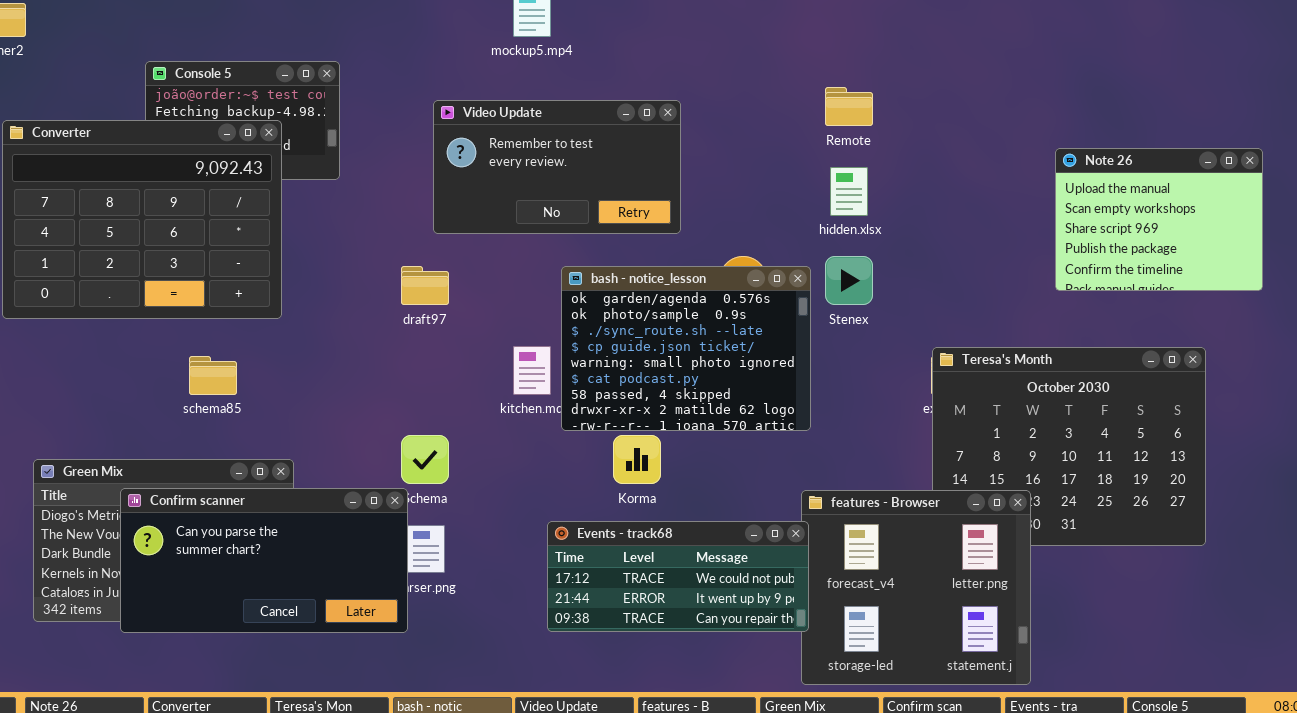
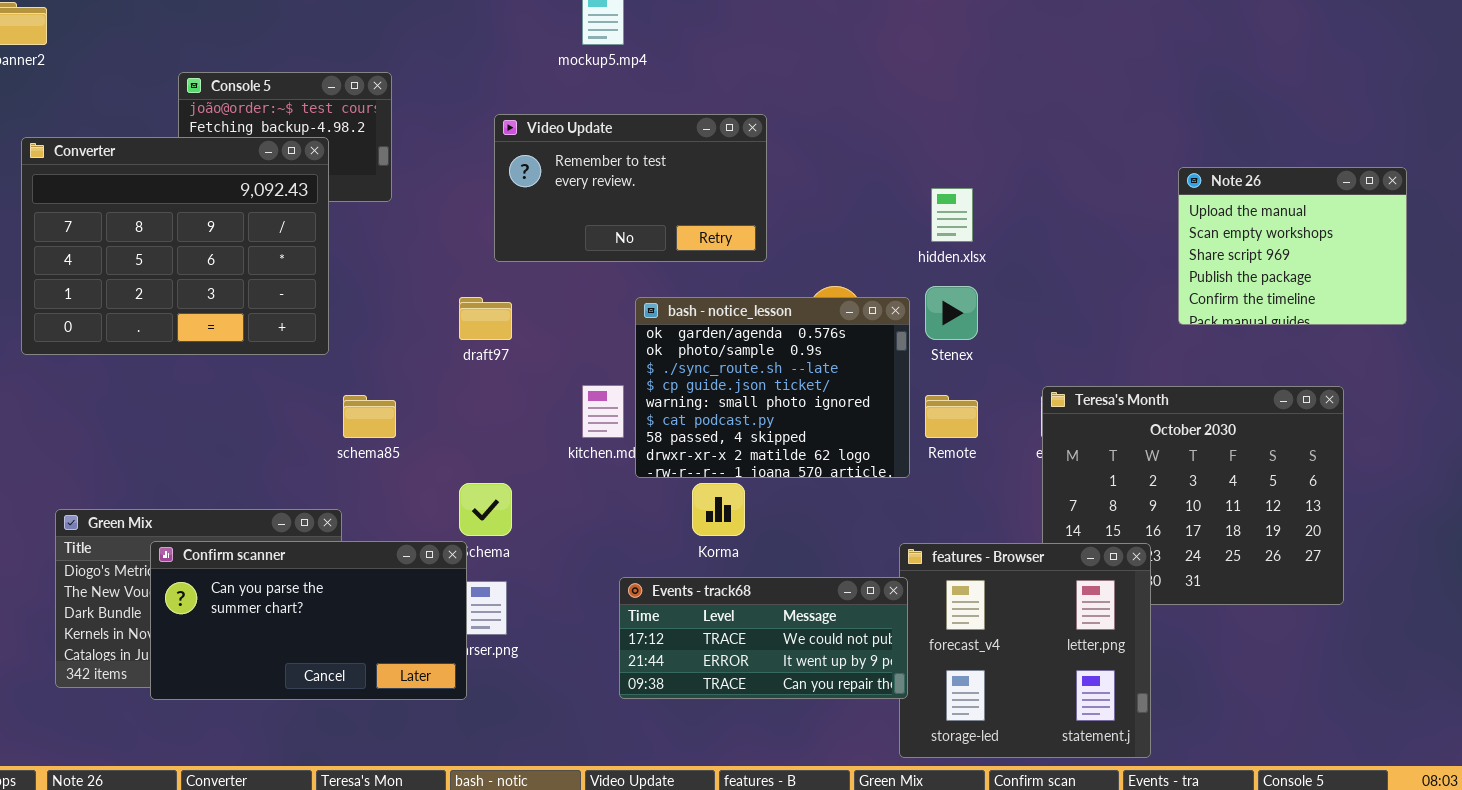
Remote: [825,87,873,126] -> [925,395,978,438], moved
schema85: [189,356,237,395] -> [343,395,396,438], moved

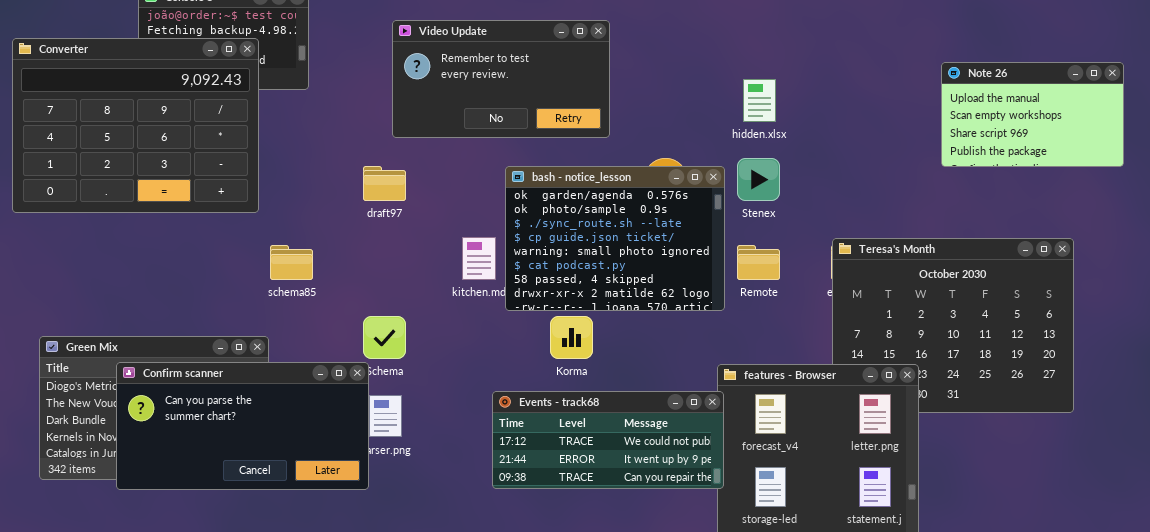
Note 26: [1178,167,1407,325] -> [941,62,1124,167], resized

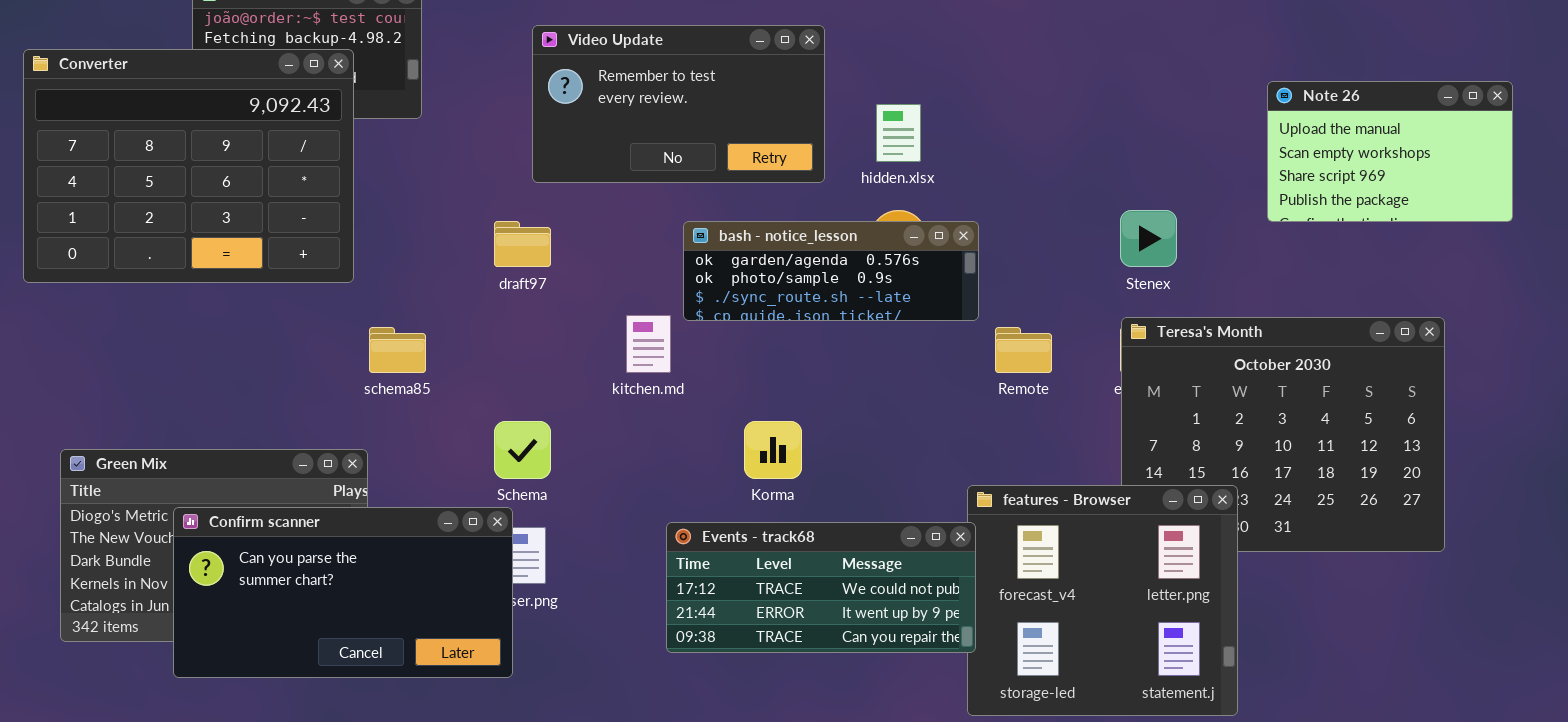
hidden.xlsx: [743,79,776,122] -> [876,104,921,162], moved
Stenex: [737,158,780,201] -> [1120,210,1177,267], moved
bash - notice_lesson: [505,166,725,311] -> [683,221,979,321], resized
Confirm scanner: [116,362,369,490] -> [173,507,513,678], moved

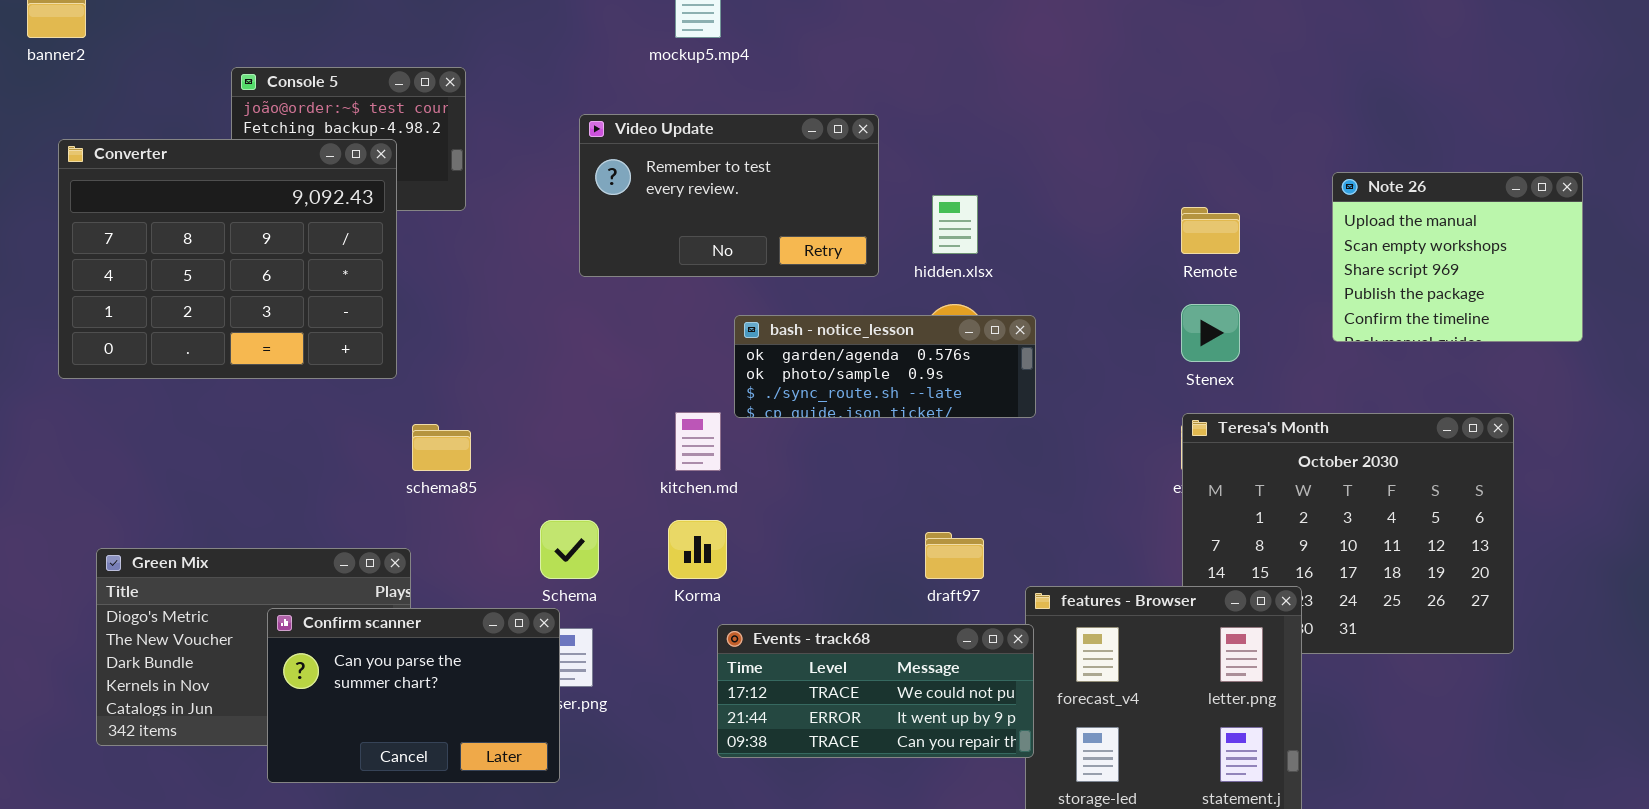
Note 26: [1267,81,1513,222] -> [1332,172,1583,342], resized
draft97: [494,221,551,267] -> [925,532,984,579], moved
Remote: [995,327,1052,373] -> [1181,207,1240,254], moved
Korma: [744,421,802,479] -> [668,520,727,579], moved
Confirm scanner: [173,507,513,678] -> [267,608,560,783], resized

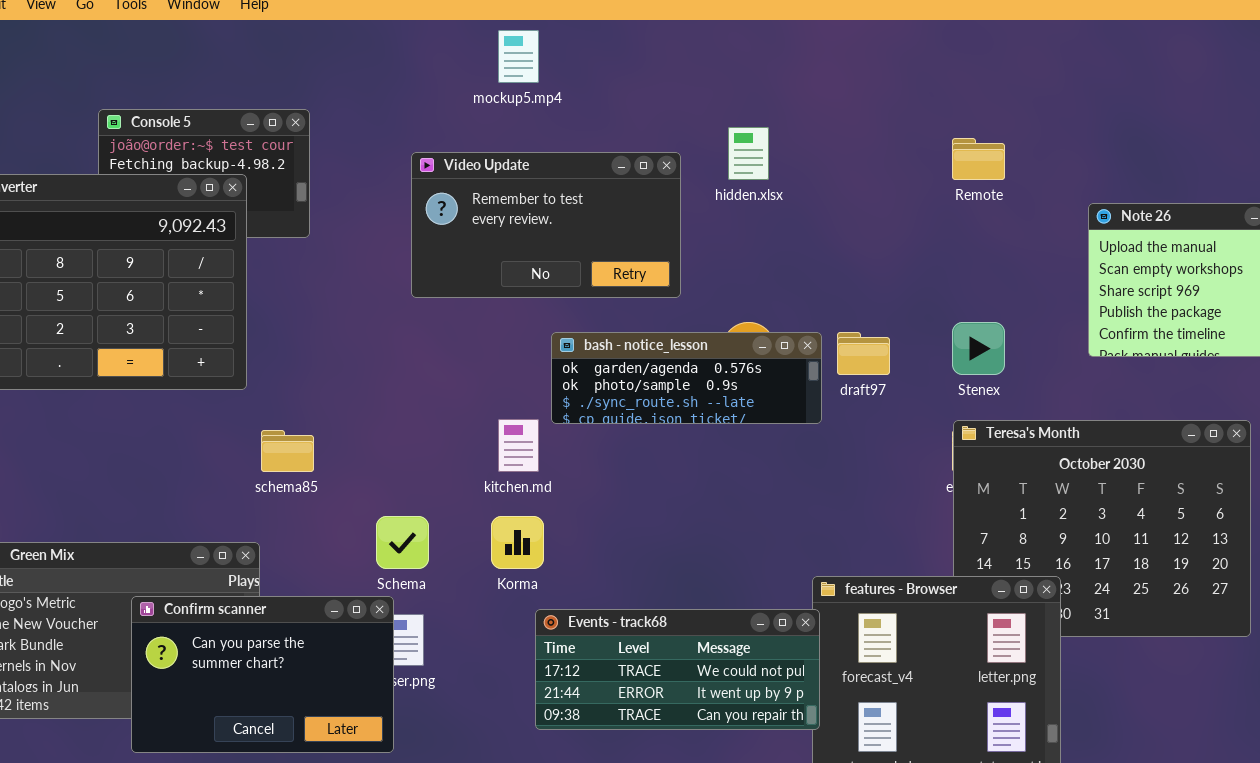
hidden.xlsx: [932,195,978,254] -> [728,127,769,180], moved
Remote: [1181,207,1240,254] -> [952,138,1005,180], moved
draft97: [925,532,984,579] -> [837,332,890,375], moved

